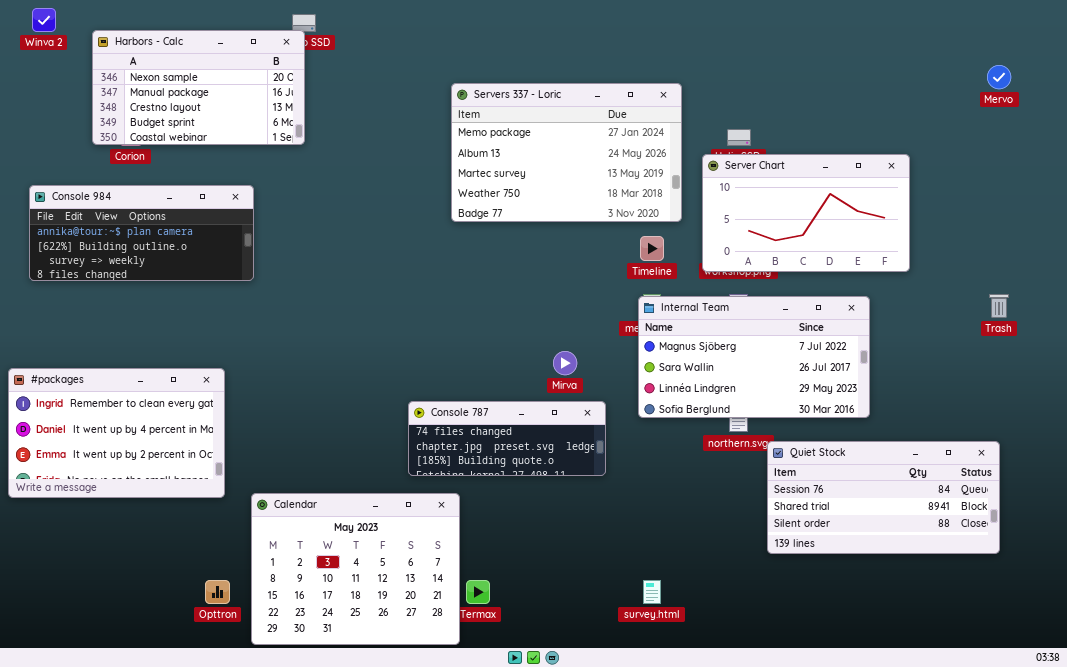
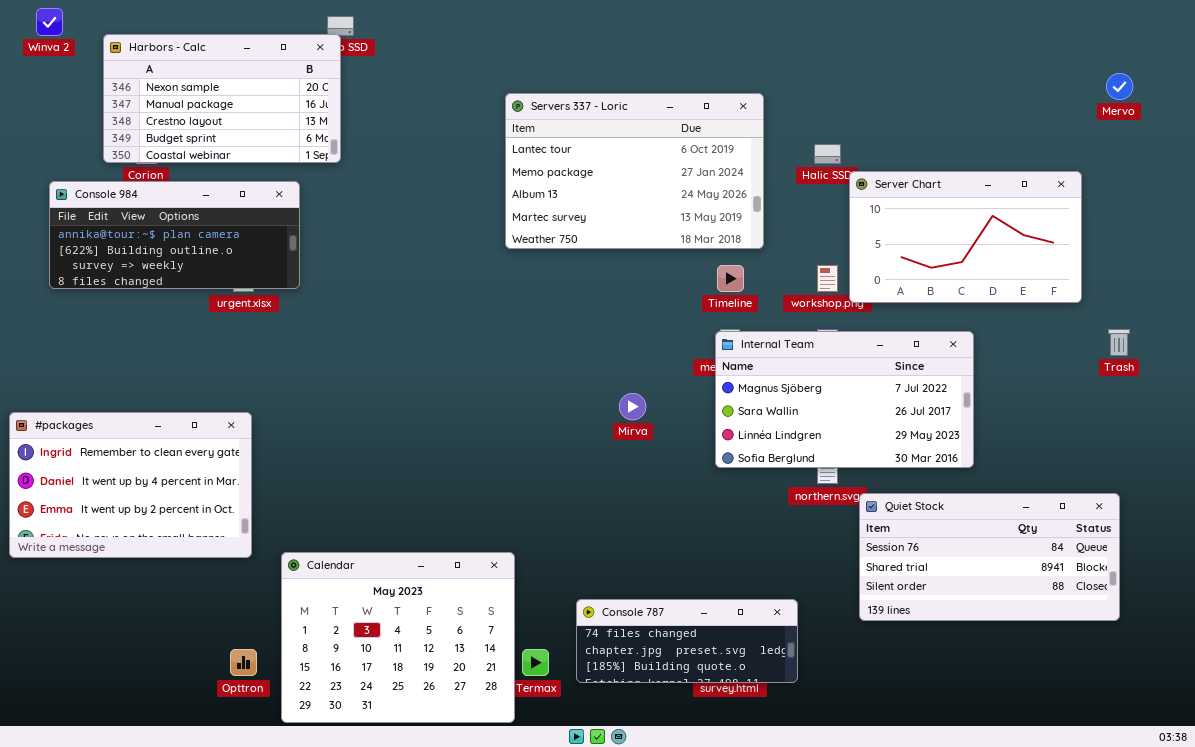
Servers 337 - Loric: [451,83,682,222] -> [505,93,764,249], scrolled up 1 row
Server Chart: [702,154,910,272] -> [849,171,1082,303], moved
Console 984: [29,185,254,281] -> [49,181,300,289], moved
Console 787: [408,401,606,476] -> [576,599,798,683], moved

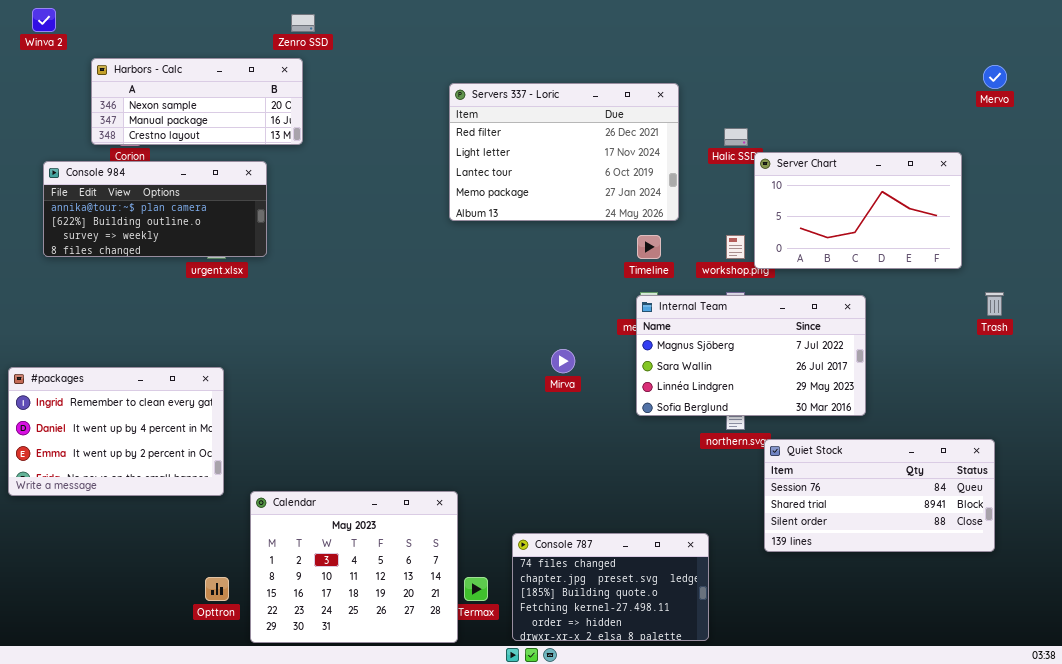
Harbors - Calc: [103,34,341,163] -> [91,58,303,145], resized
Servers 337 - Loric: [505,93,764,249] -> [449,83,679,221], scrolled up 2 rows
Console 787: [576,599,798,683] -> [512,533,709,641], resized

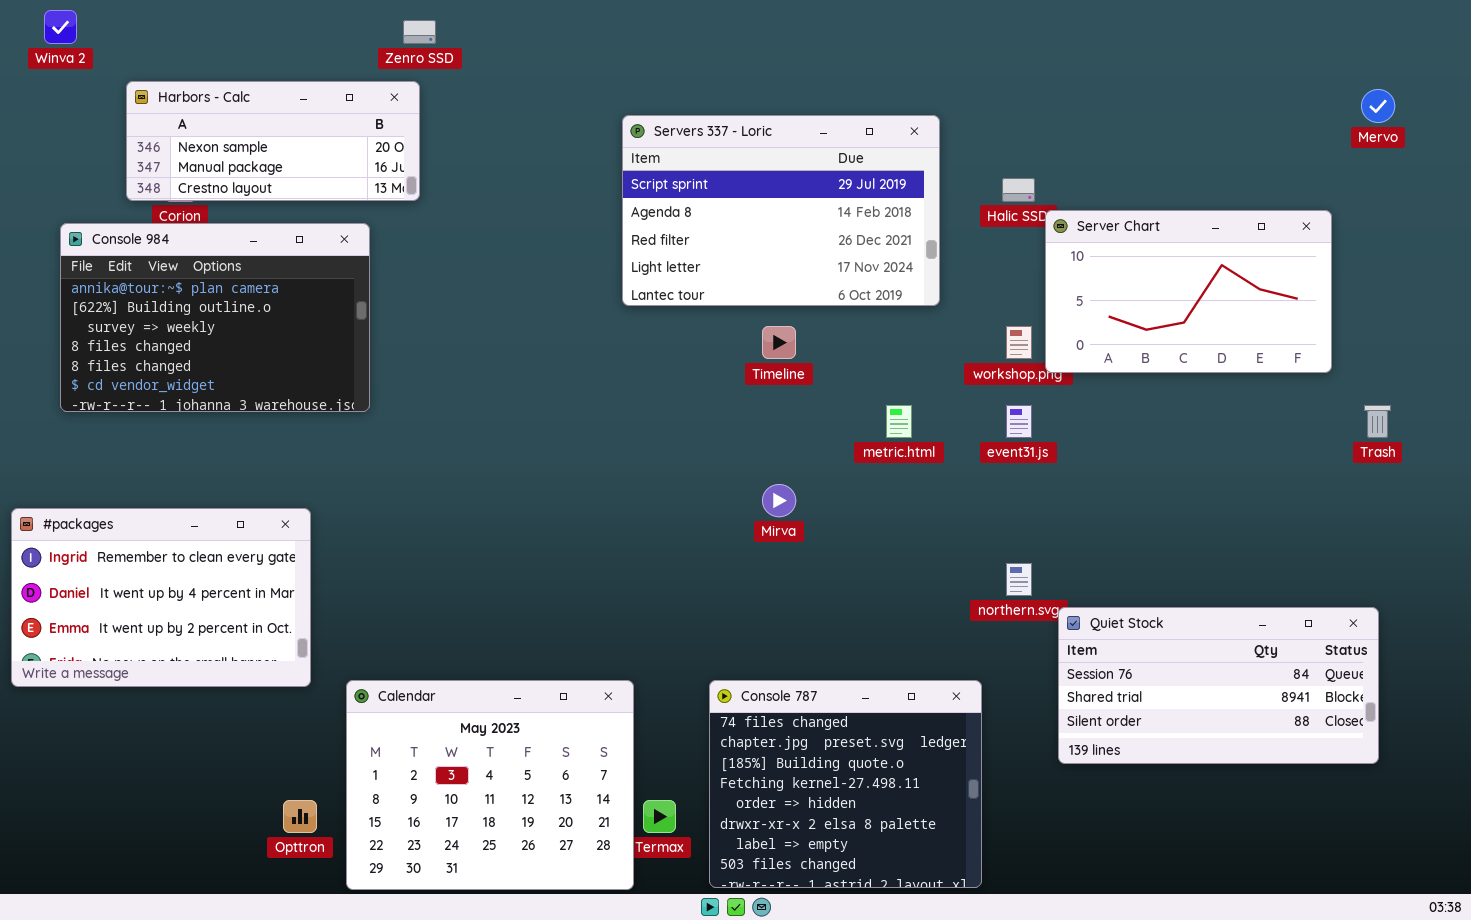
Servers 337 - Loric: [449,83,679,221] -> [622,115,940,306], scrolled up 2 rows
Console 984: [43,161,267,257] -> [60,223,370,412], resized
Timeline: [637,235,661,259] -> [762,326,796,359], moved
Internal Team: [636,295,866,416] -> none, closed
Console 787: [512,533,709,641] -> [709,680,982,888], resized

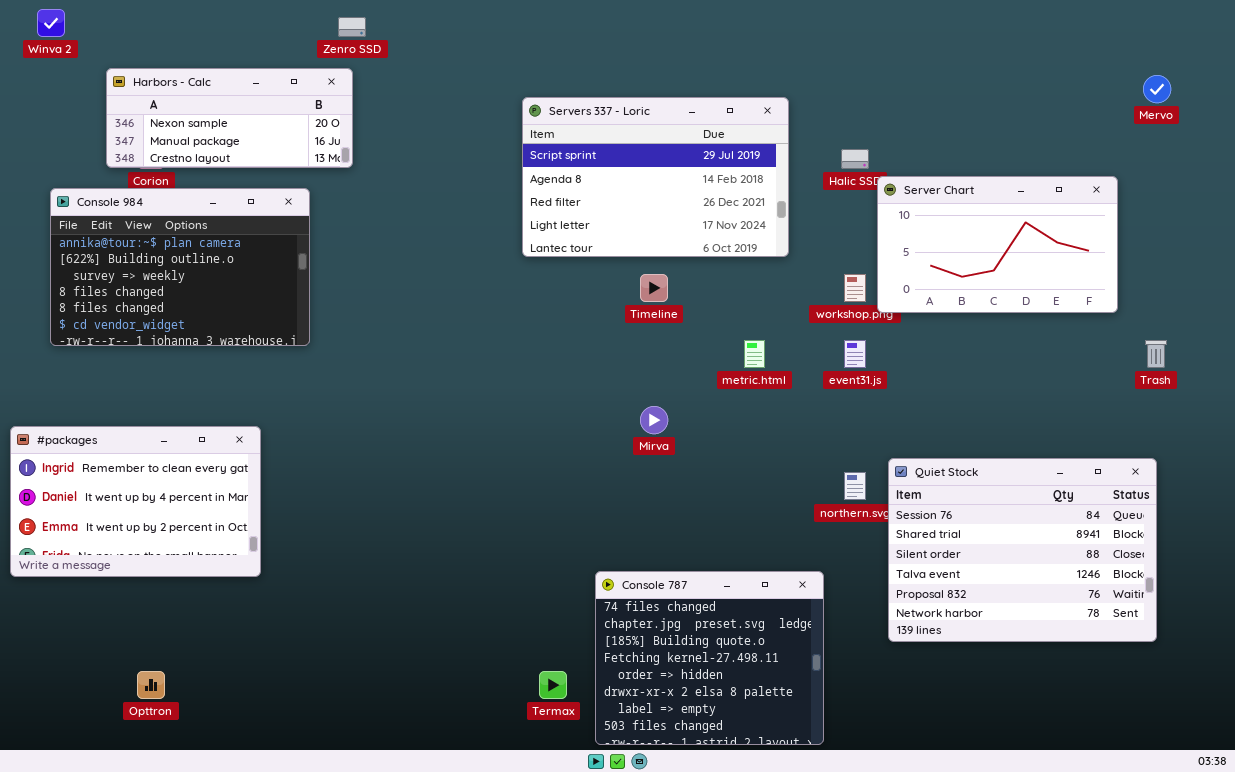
Quiet Stock: [1058,607,1379,764] -> [888,458,1157,642], resized
Calendar: [346,680,634,890] -> none, closed
Opttron: [283,800,317,833] -> [137,671,165,699], moved

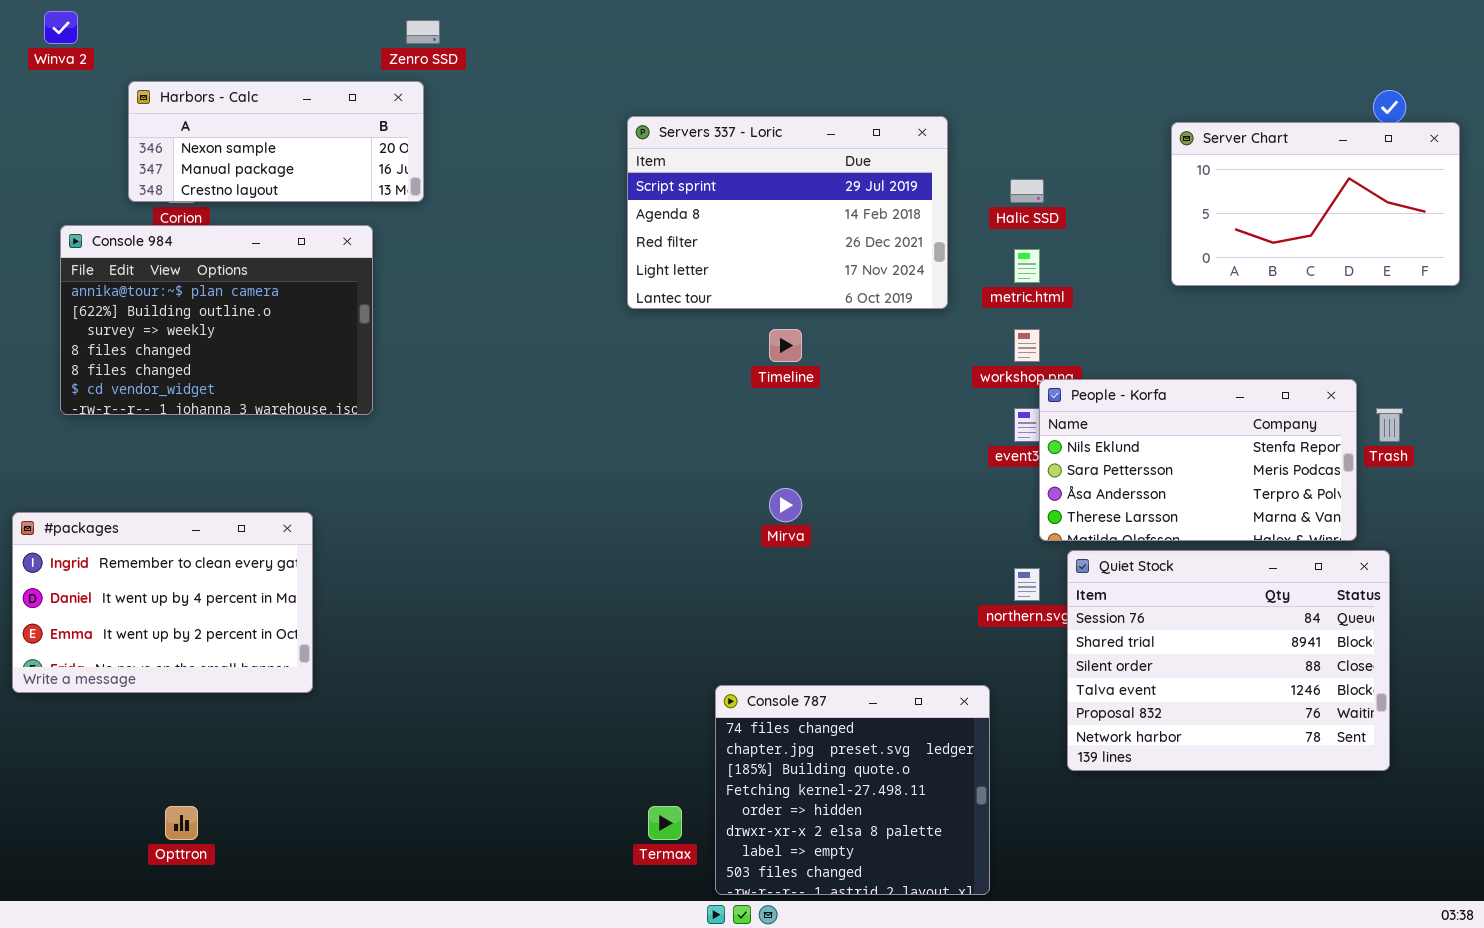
Server Chart: [877,176,1118,313] -> [1171,122,1460,286], moved
People - Korfa: none -> [1039,379,1357,541], opened
metric.html: [744,340,765,368] -> [1014,249,1040,283], moved

